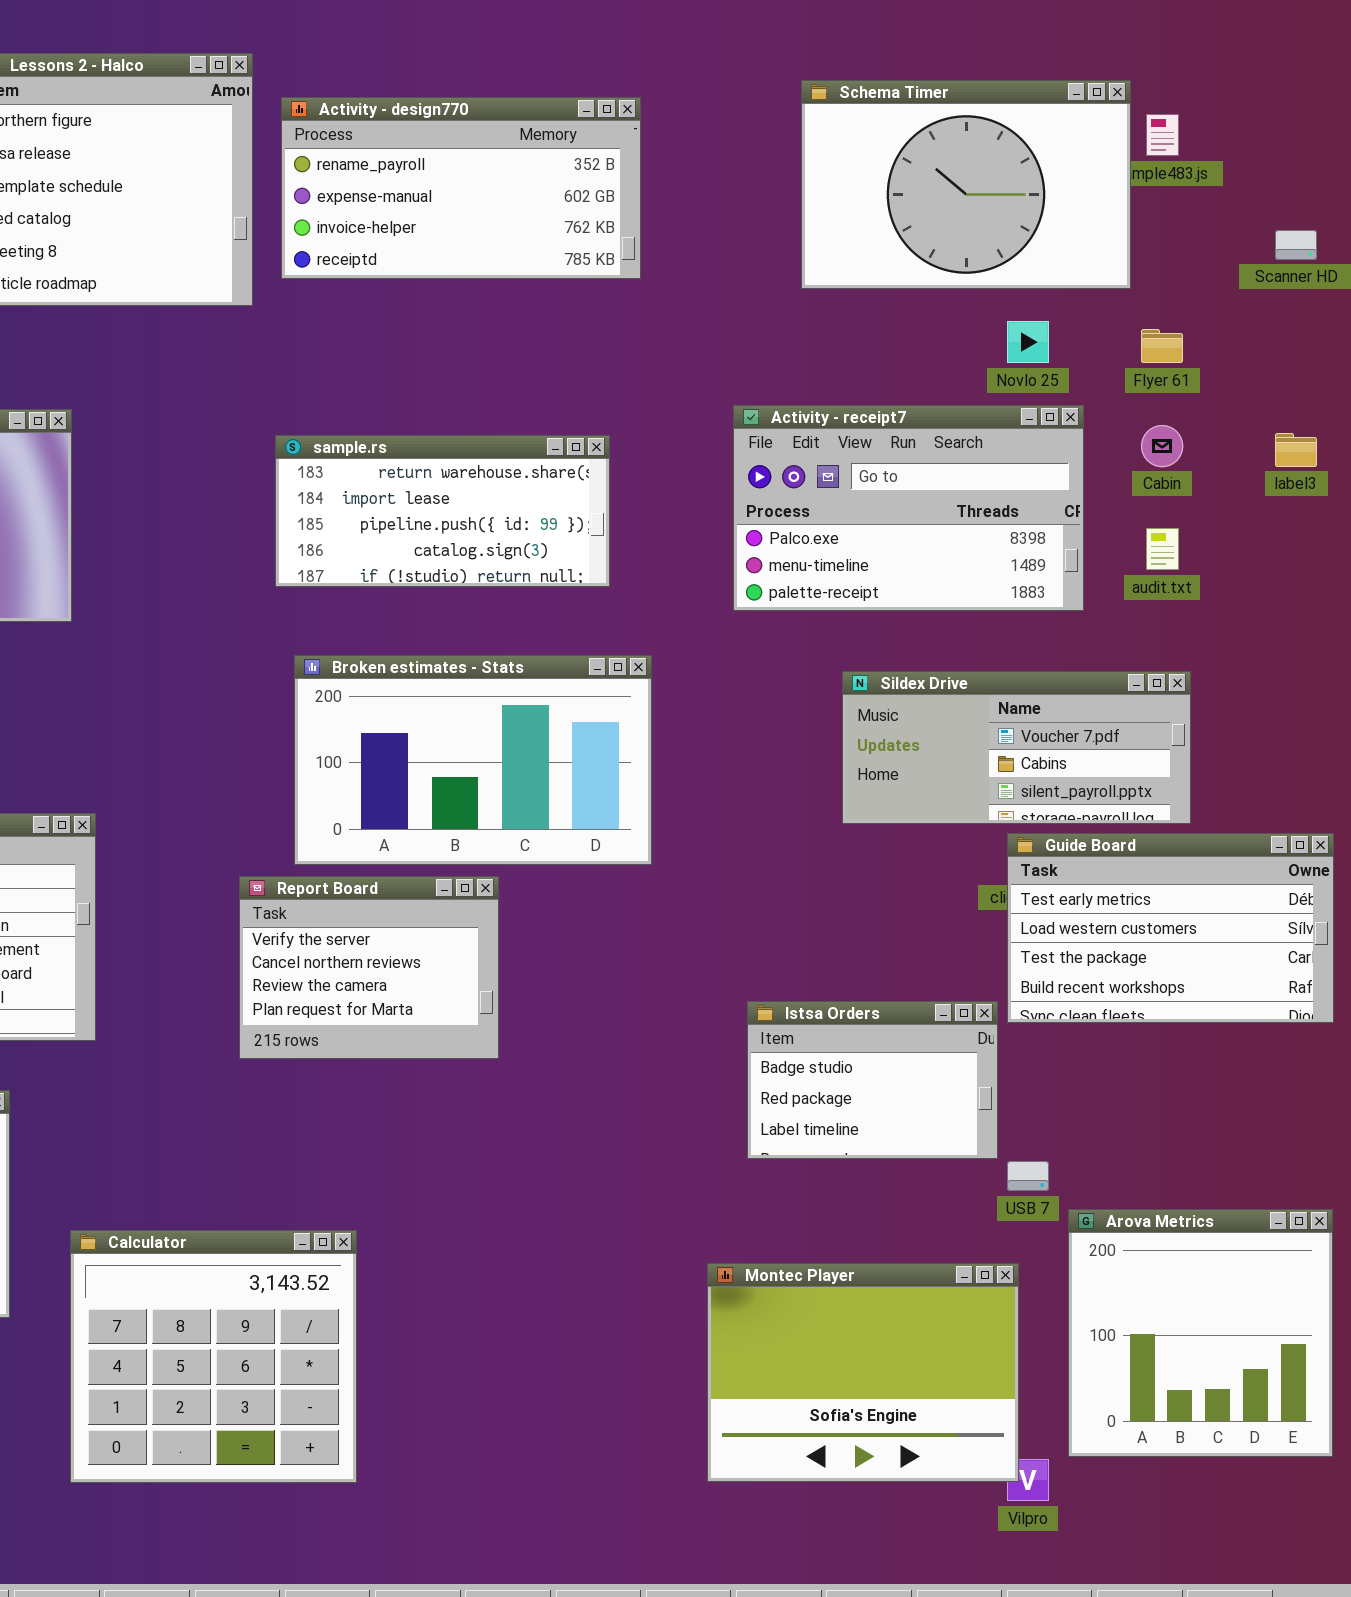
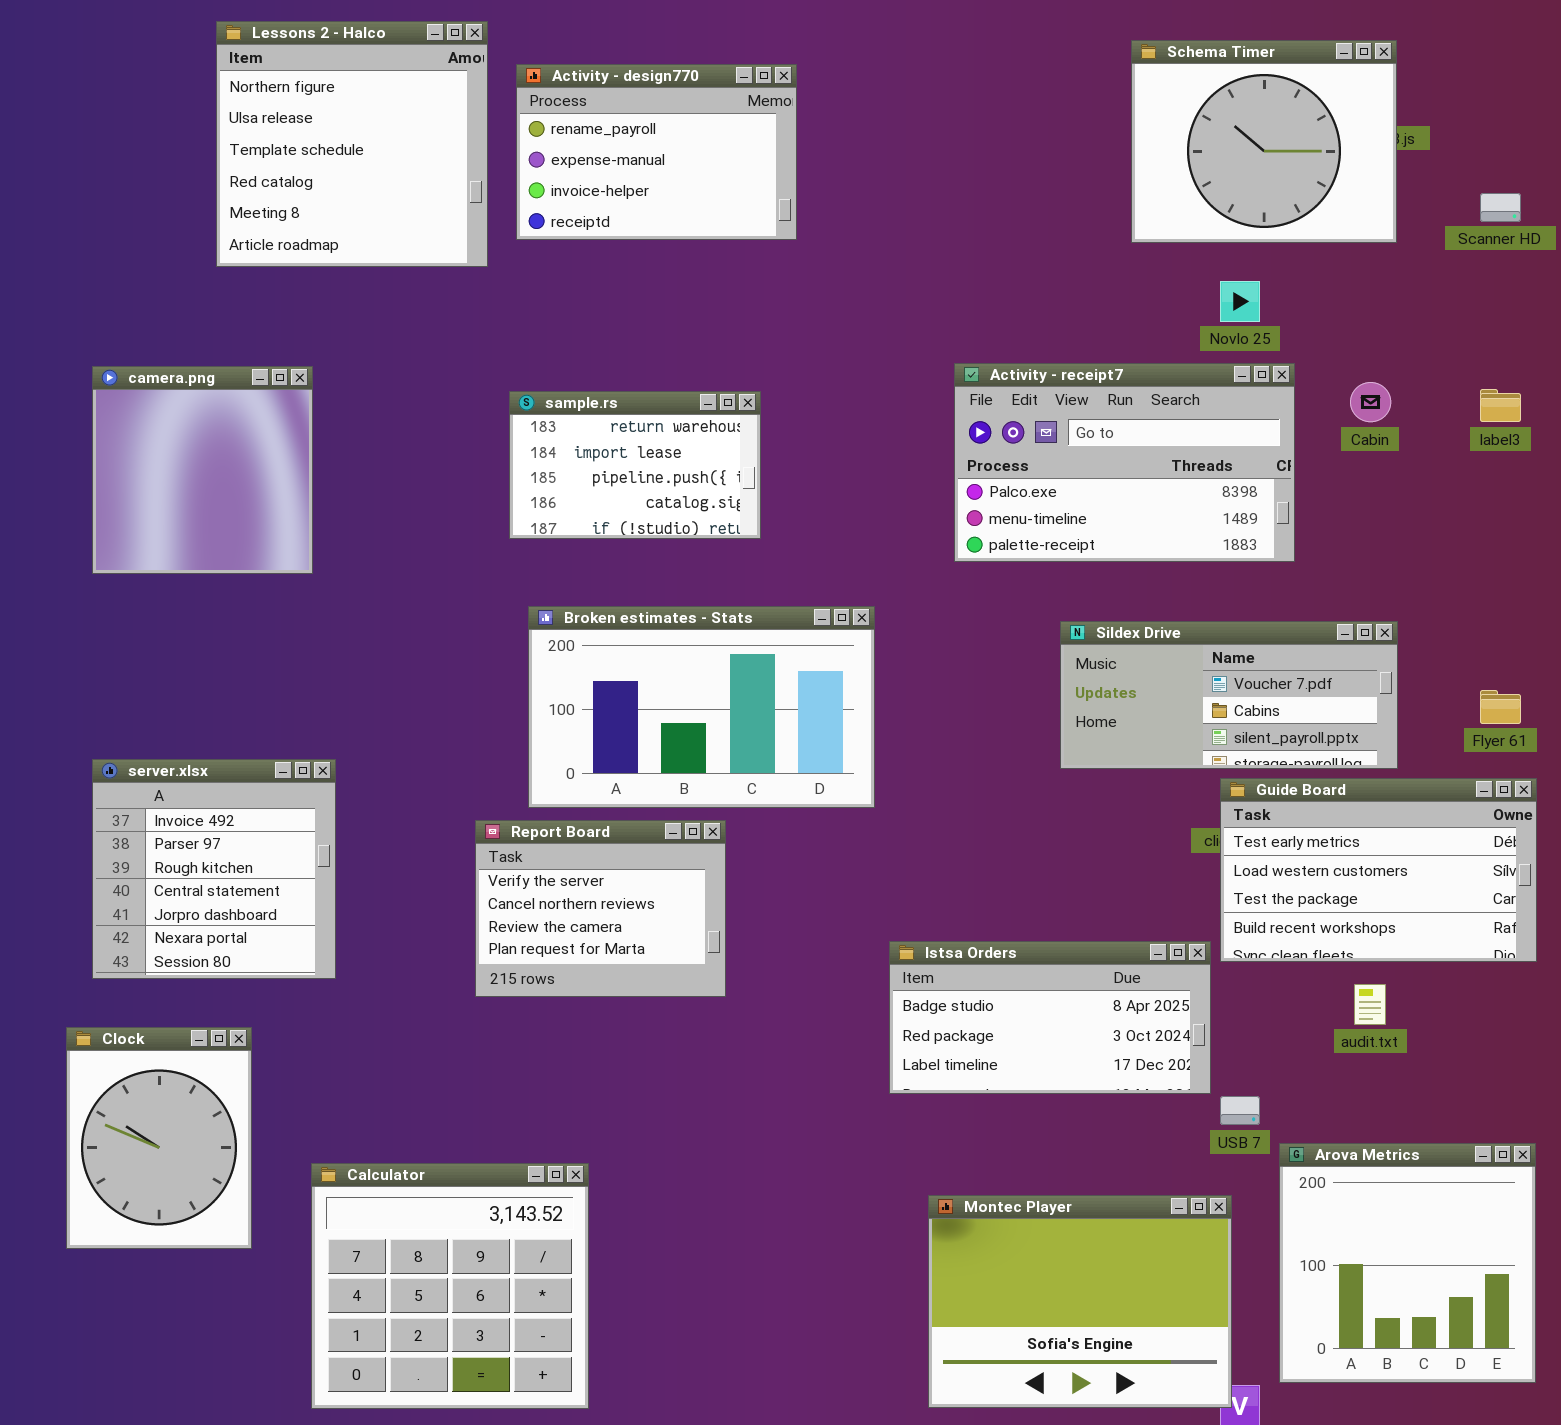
Schema Timer: [801,80,1131,289] -> [1131,40,1397,243], moved, resized
Activity - design770: [281,97,641,279] -> [516,64,797,240], resized
Flyer 61: [1141,329,1183,363] -> [1480,690,1521,724], moved
sample.rs: [275,435,610,587] -> [509,391,761,539], resized
audit.txt: [1146,528,1179,570] -> [1354,984,1386,1025], moved
Istsa Orders: [747,1001,998,1159] -> [889,941,1211,1094], resized

